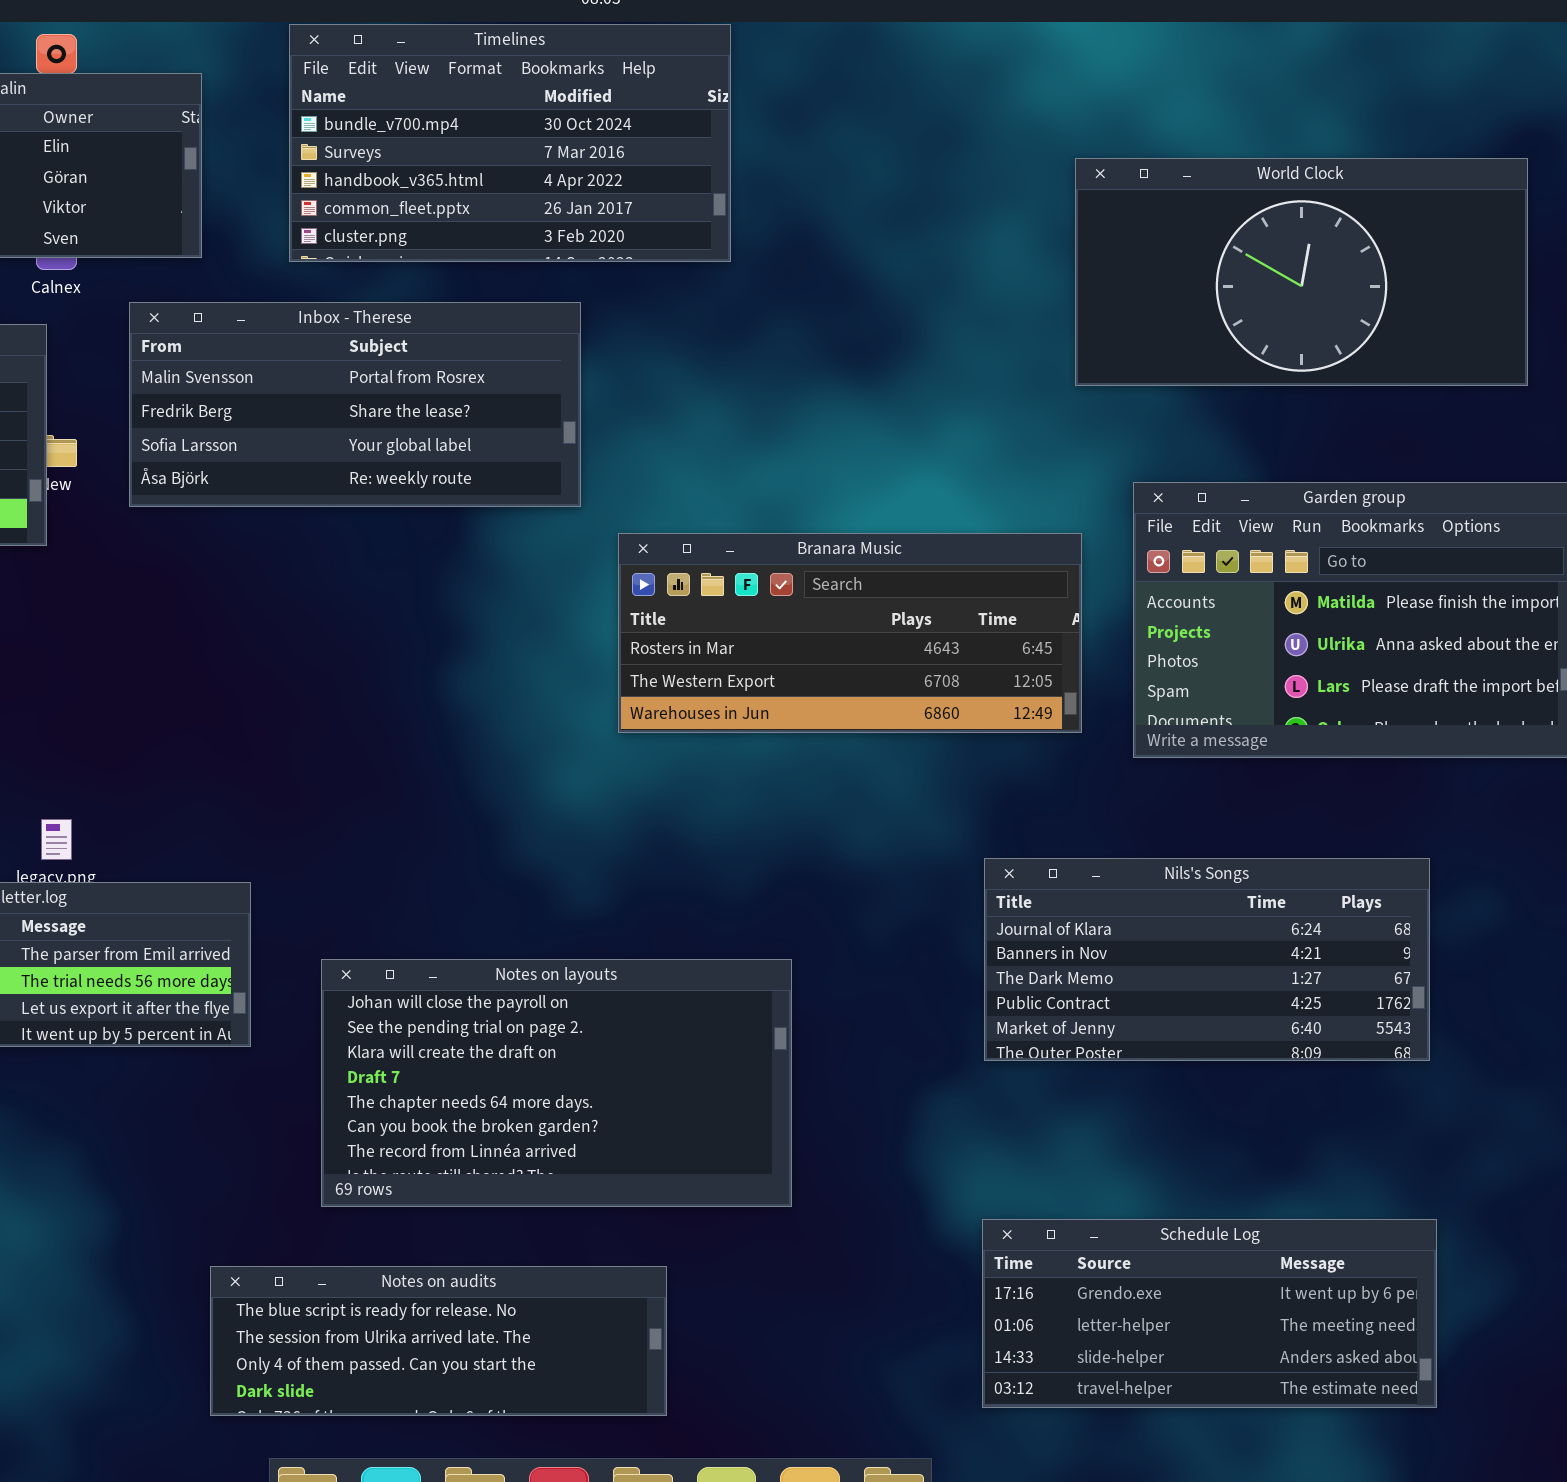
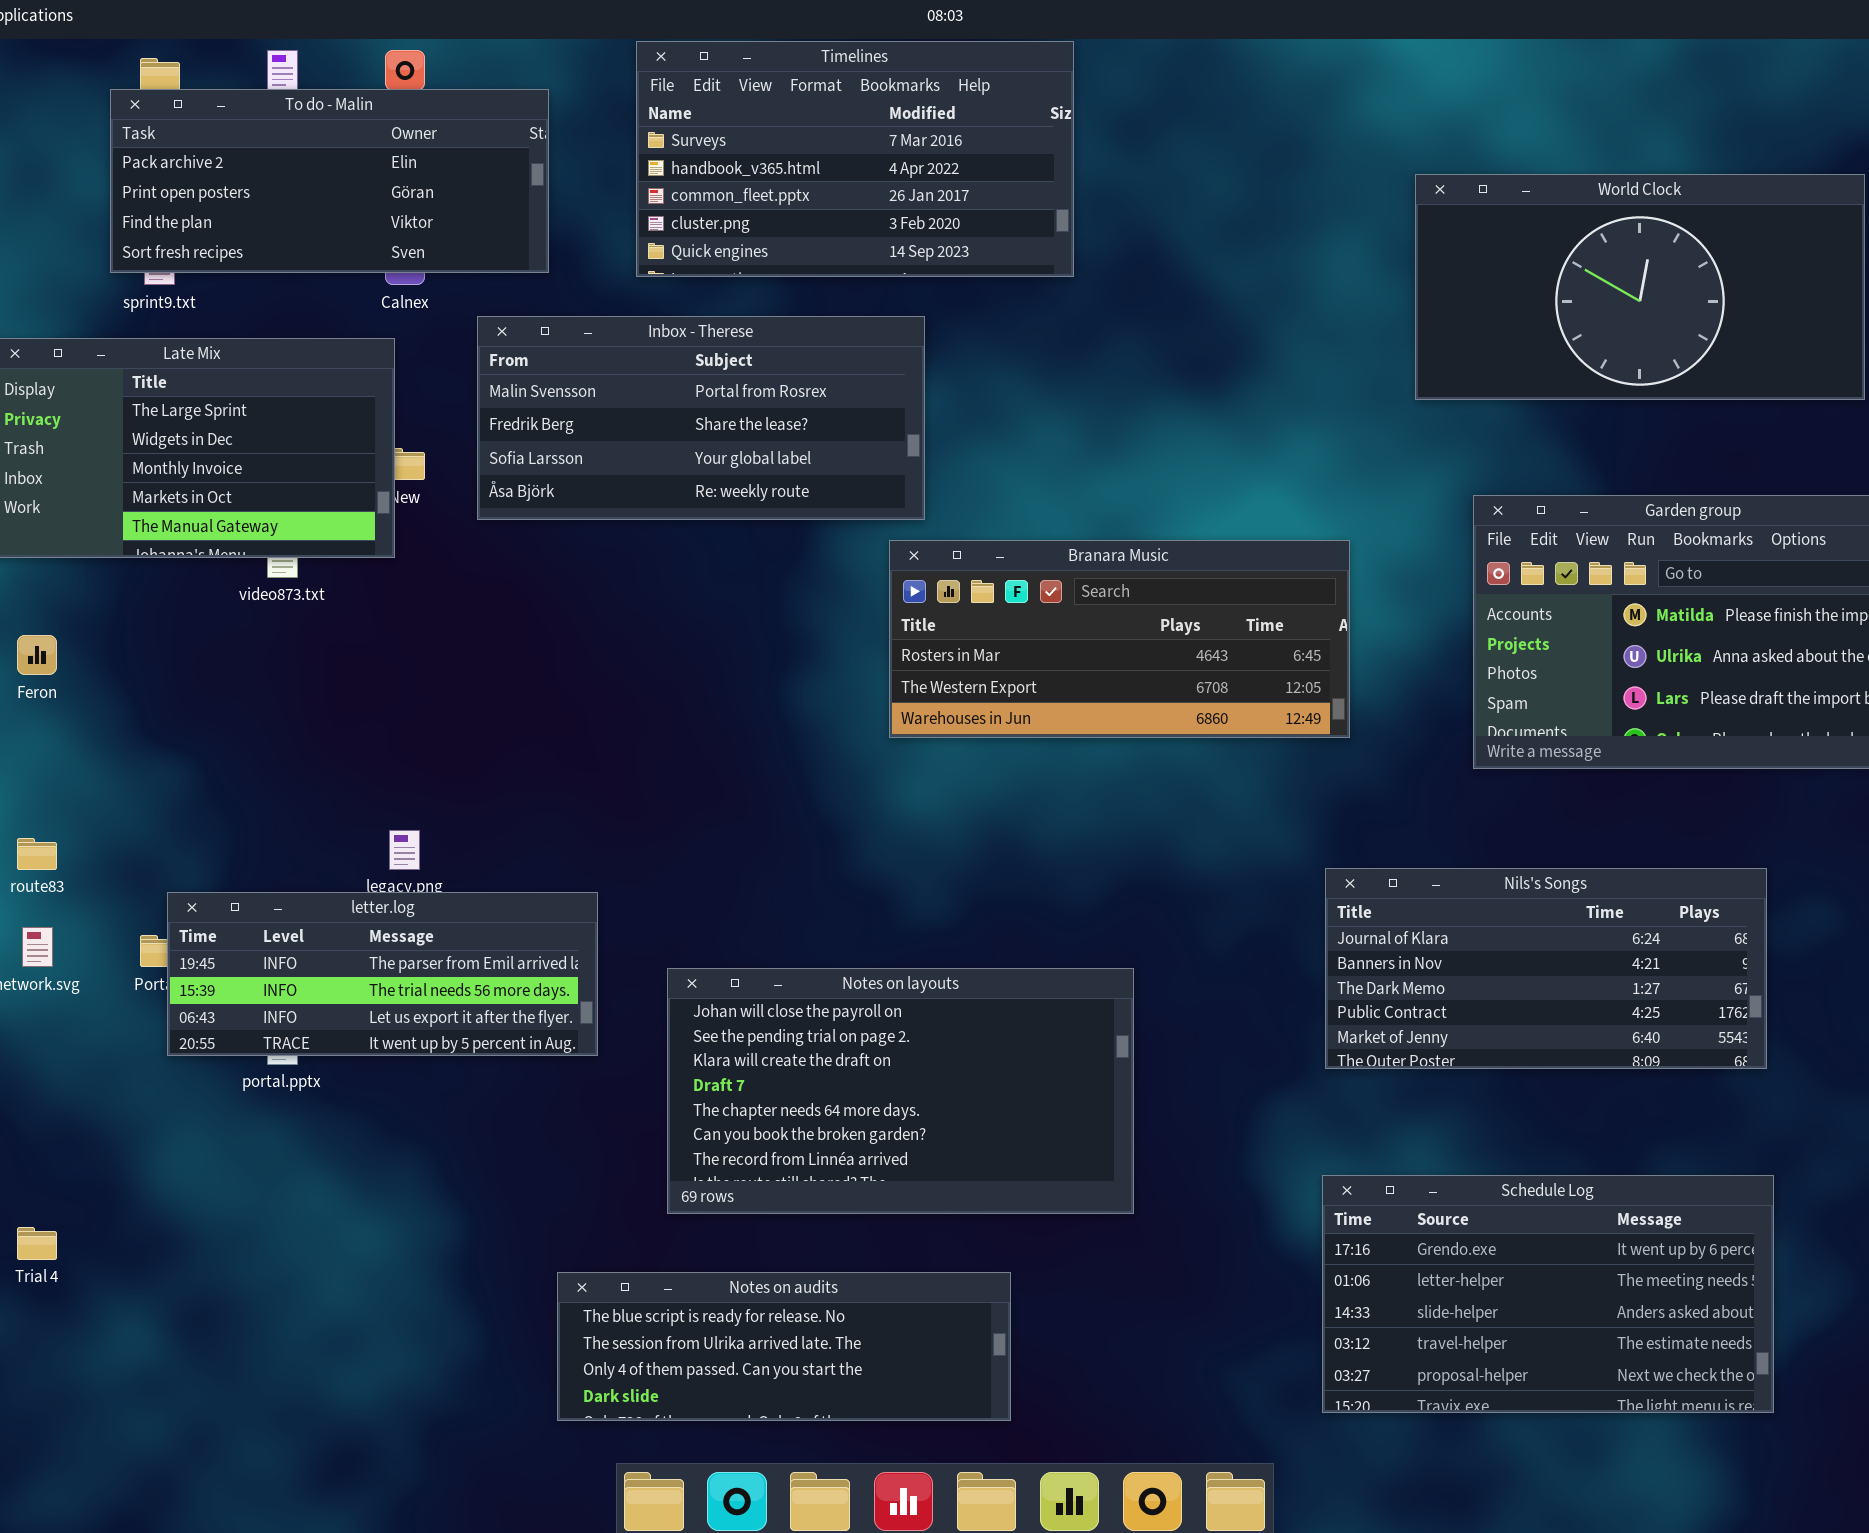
Timelines: [289,24,731,262] -> [636,41,1074,277], scrolled down 1 row
Branara Music: [618,533,1082,733] -> [889,540,1350,738], moved
Schedule Log: [982,1219,1437,1408] -> [1322,1175,1774,1413], resized

